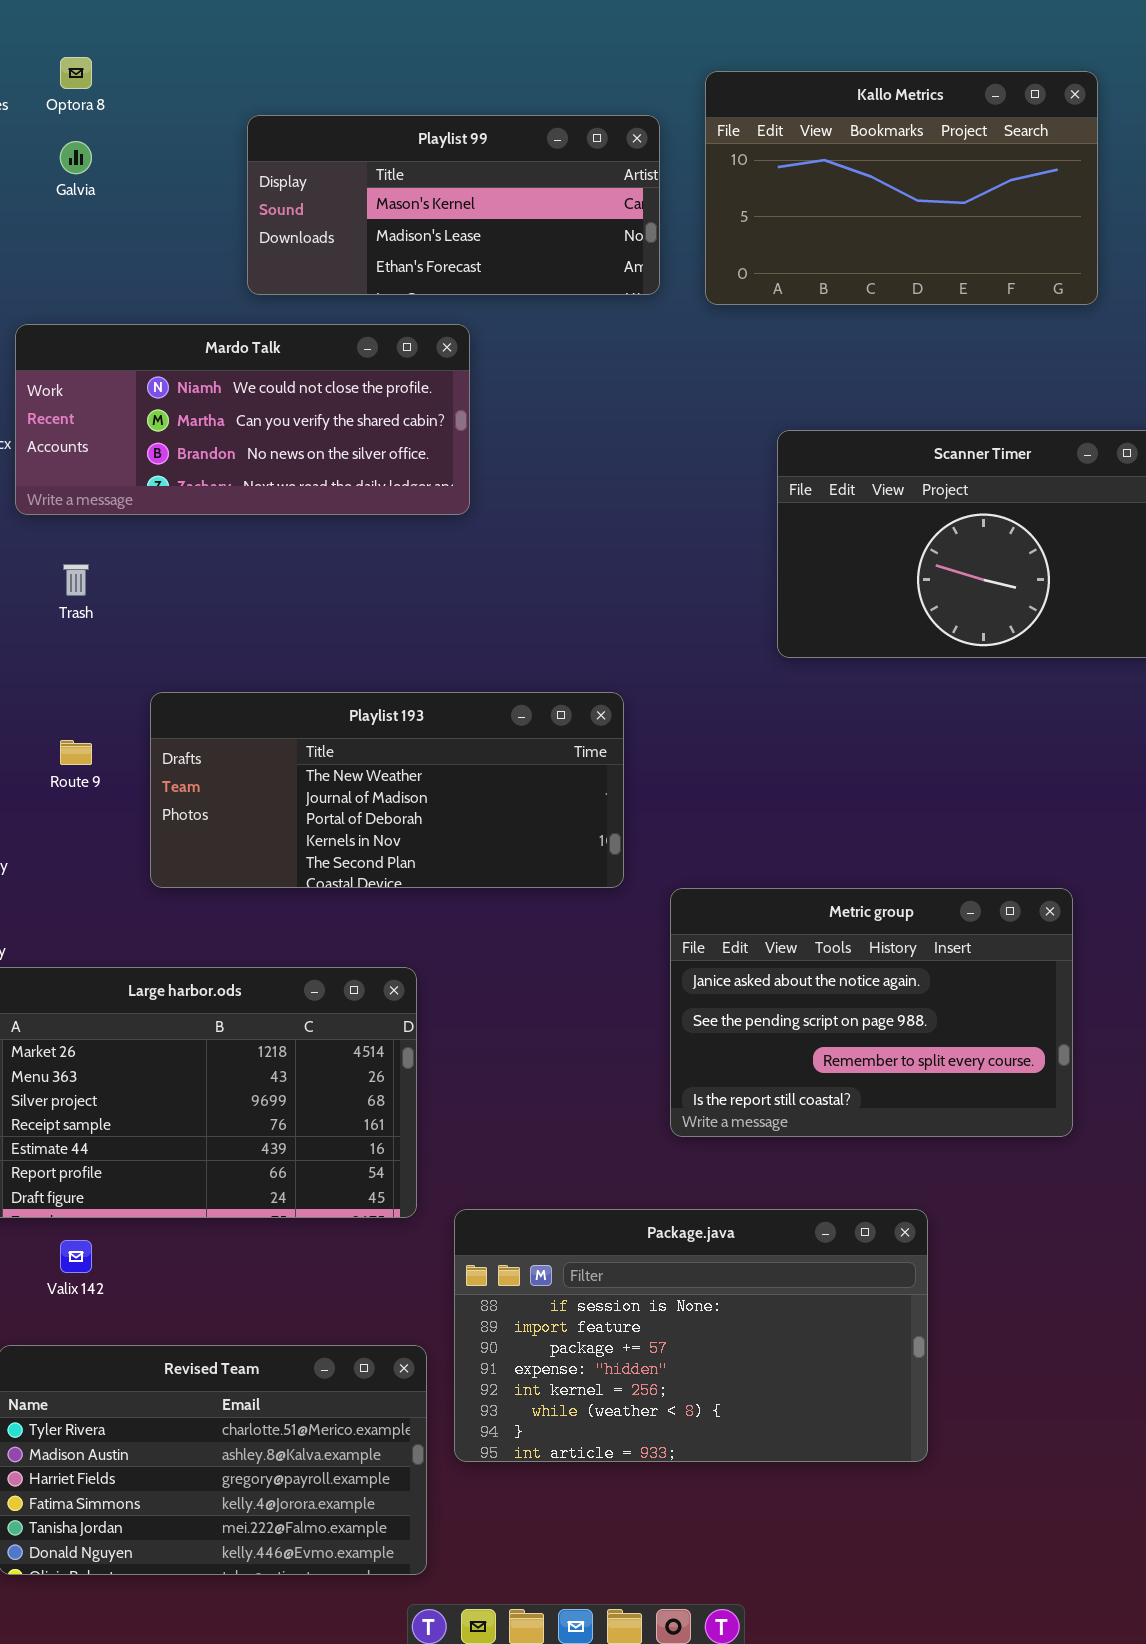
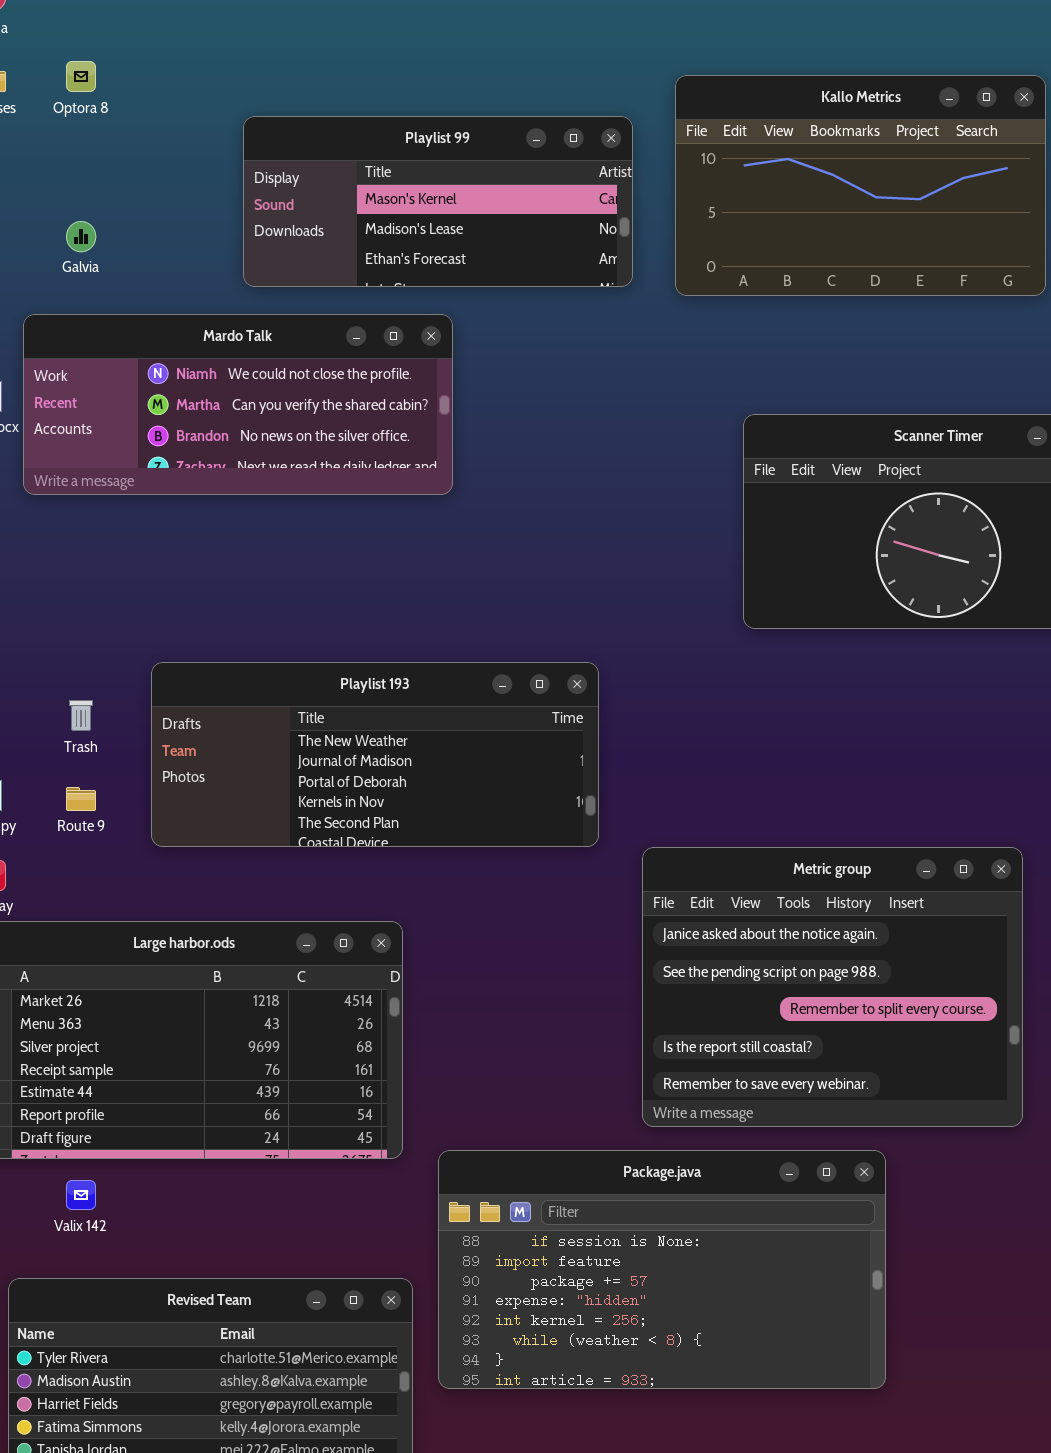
Galvia: [60,141,92,174] -> [66,221,96,252], moved
Trash: [63,564,89,596] -> [69,700,93,731], moved
Route 9: [60,740,92,765] -> [66,787,96,811], moved
Metric group: [670,888,1073,1137] -> [642,847,1023,1127], resized

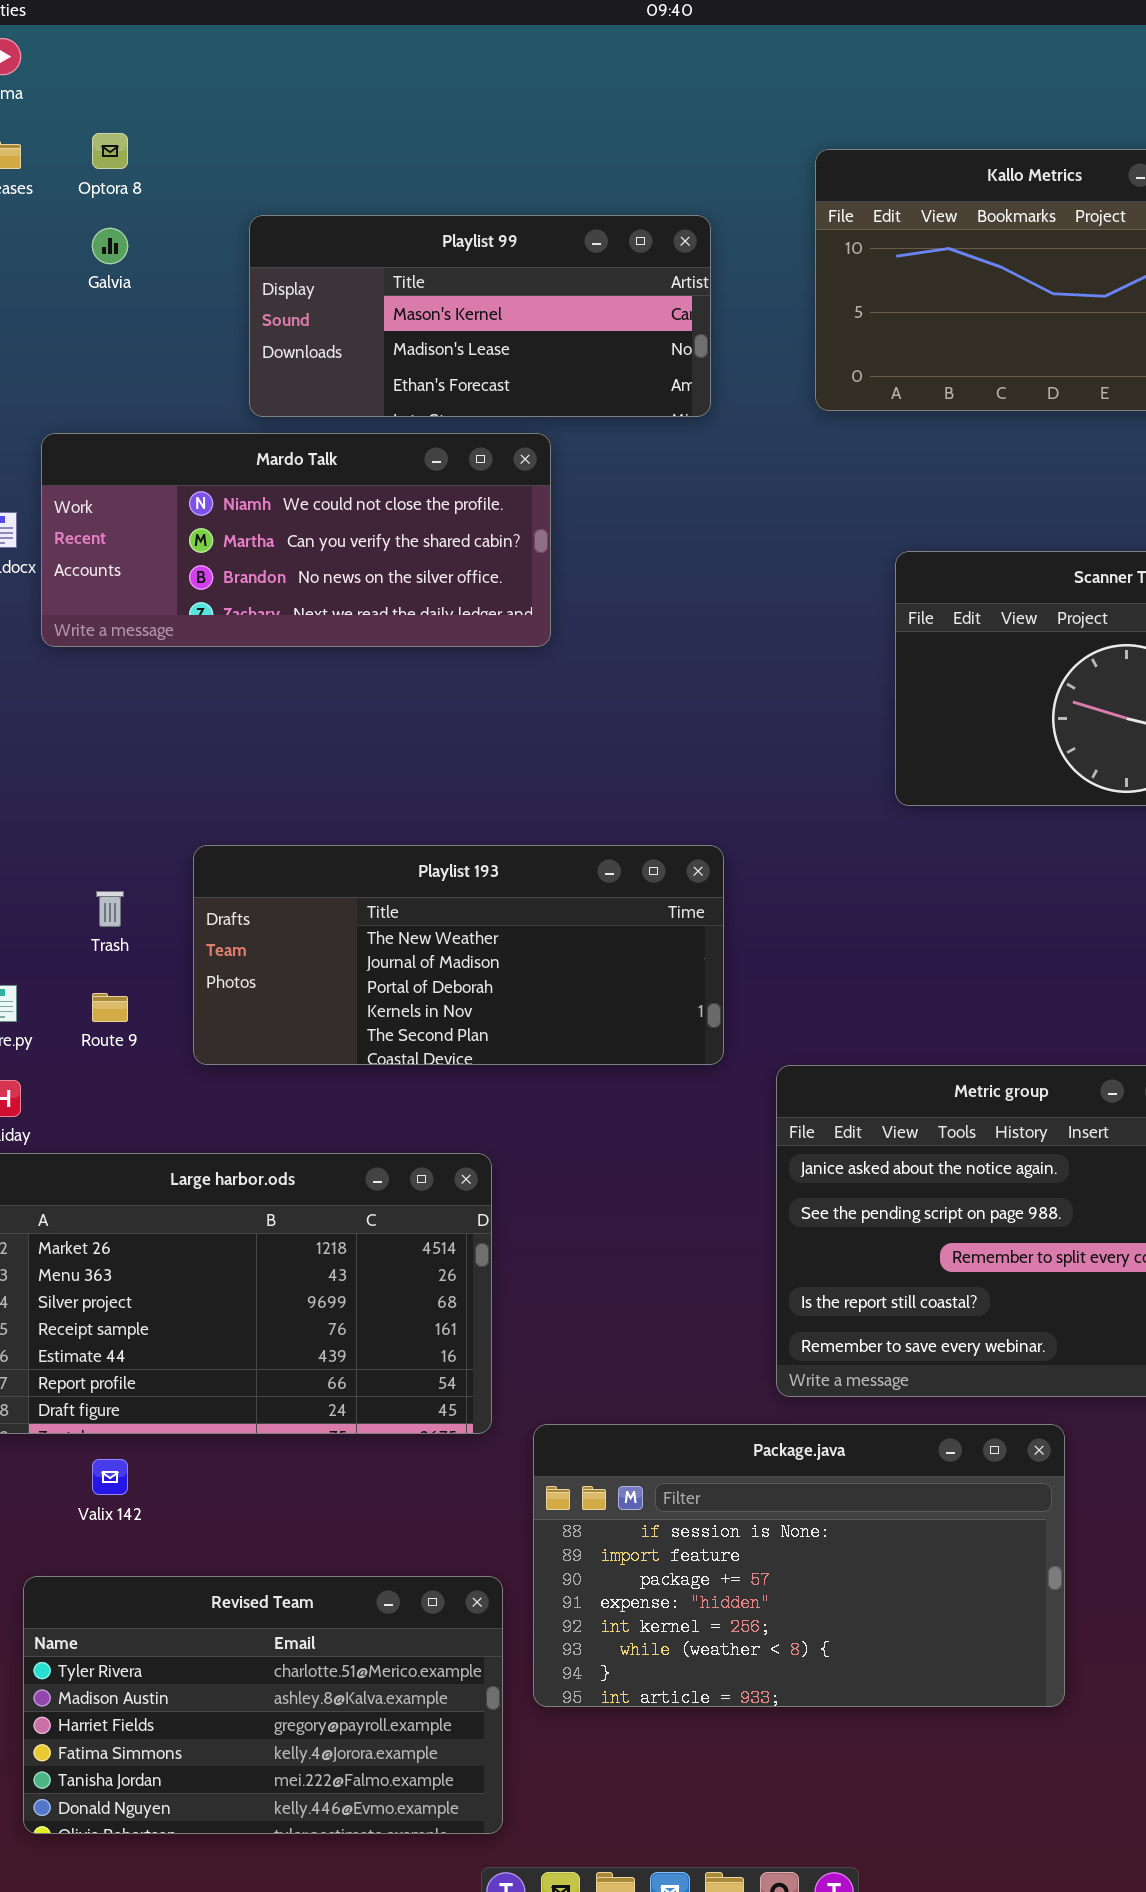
Playlist 99: [243,116,633,287] -> [249,215,711,417], moved
Galvia: [66,221,96,252] -> [92,228,128,264], moved

